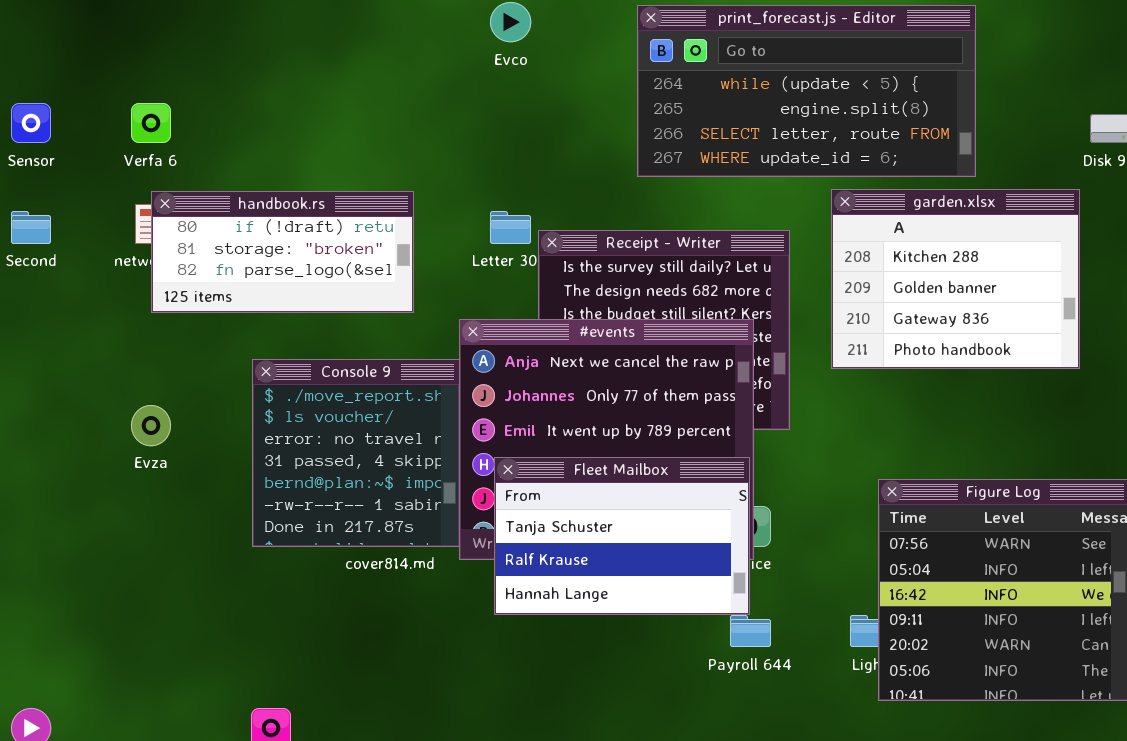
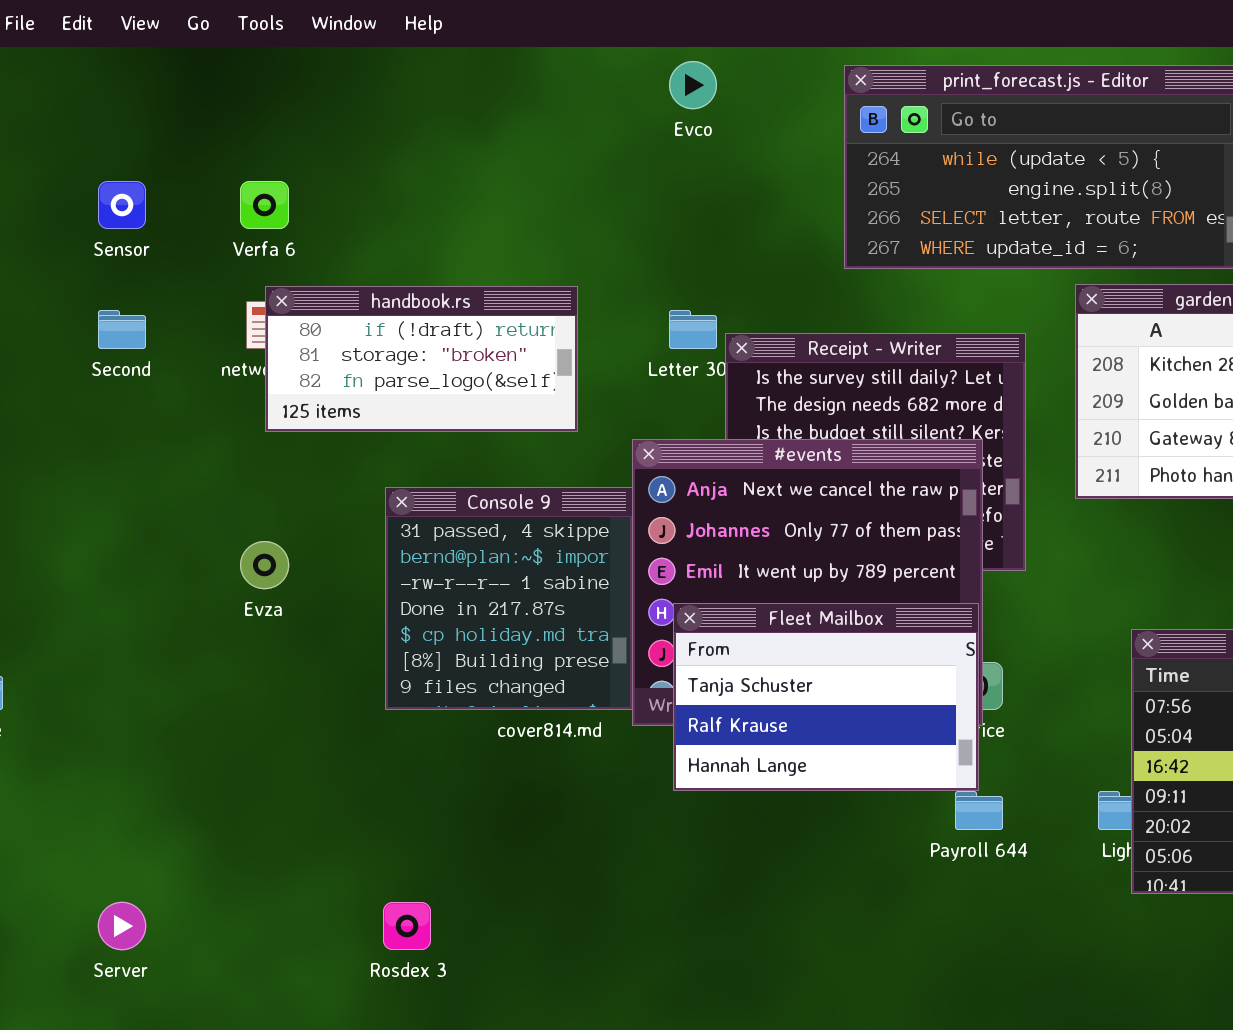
Console 9: [252,359,460,547] -> [385,487,633,710], scrolled down 3 rows

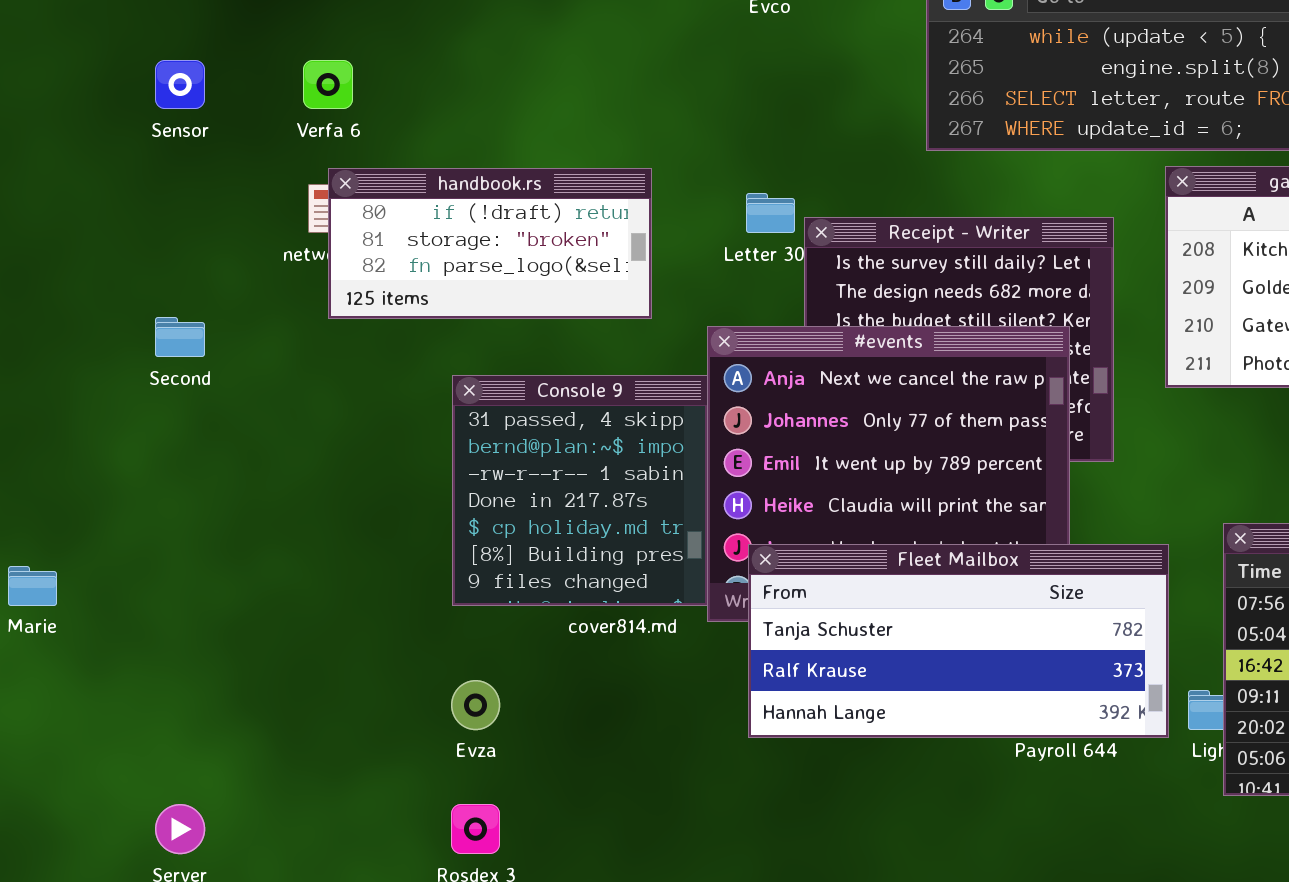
Second: [98,310,146,349] -> [155,317,205,357], moved
Evza: [240,541,289,589] -> [451,680,500,730], moved
Fleet Mailbox: [673,603,979,791] -> [748,544,1169,738], moved, resized

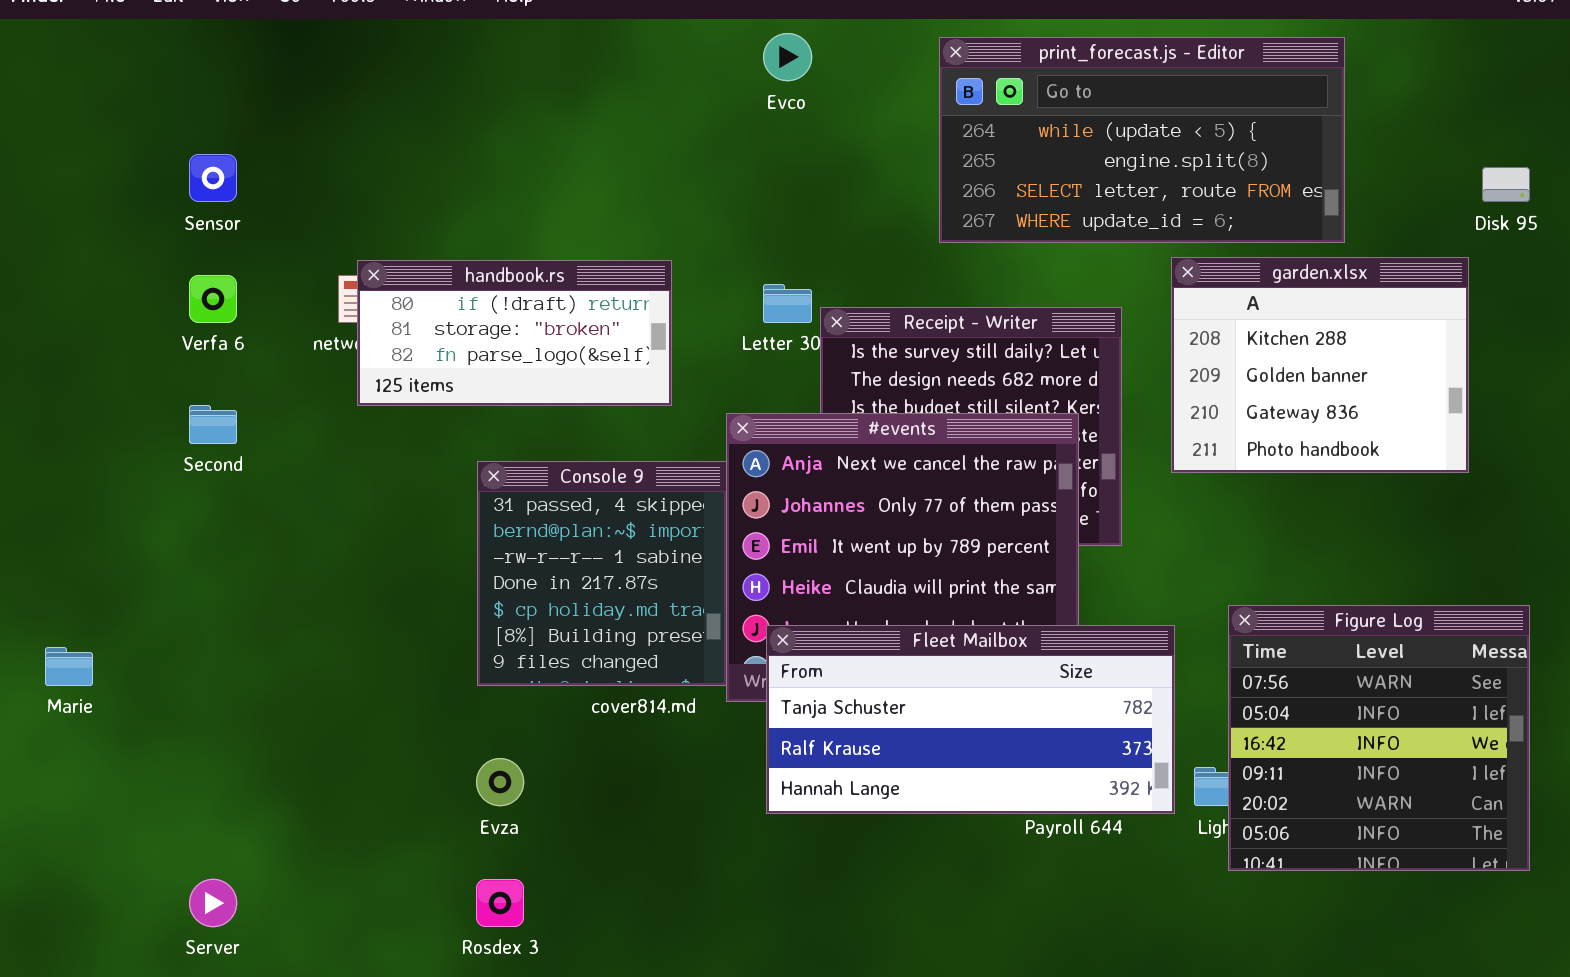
Verfa 6: [303,60,353,109] -> [189,275,237,323], moved

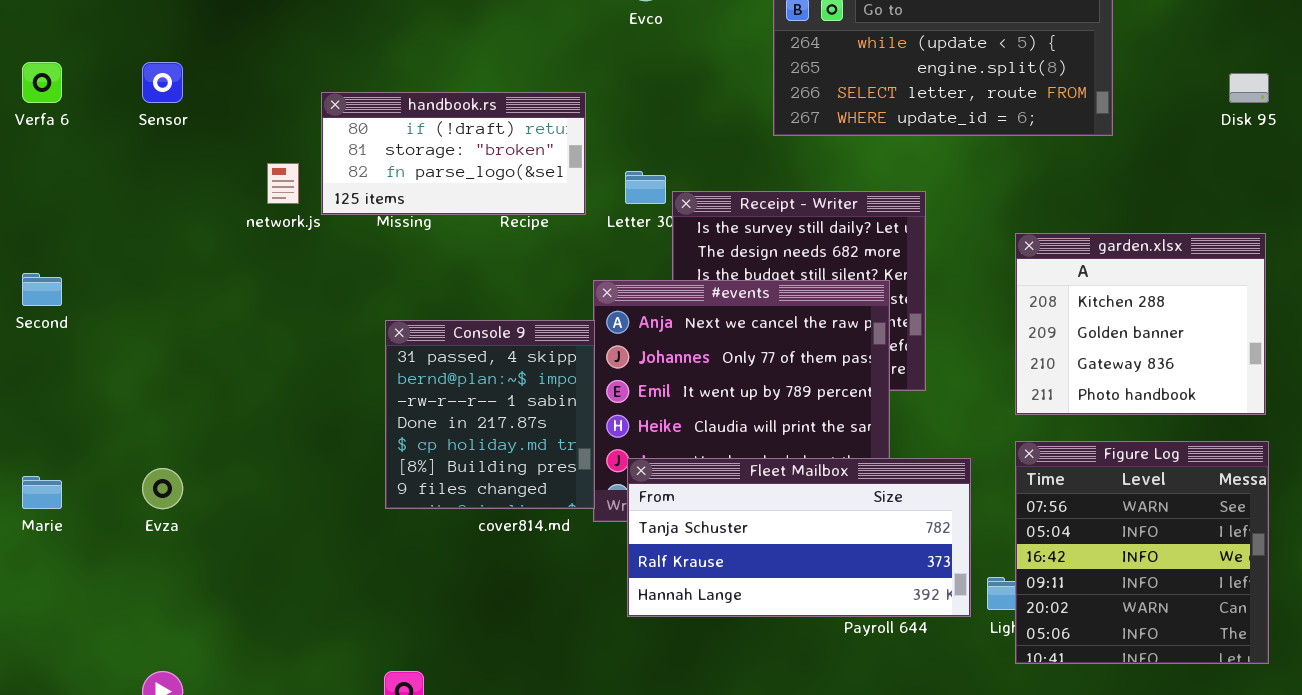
garden.xlsx: [1171,257,1469,473] -> [1015,233,1266,415], moved
handbook.rs: [357,260,672,406] -> [321,92,586,215], moved
Verfa 6: [189,275,237,323] -> [22,62,62,103], moved
Second: [189,405,237,444] -> [22,273,62,306], moved
Evza: [476,758,524,806] -> [142,468,183,509], moved

